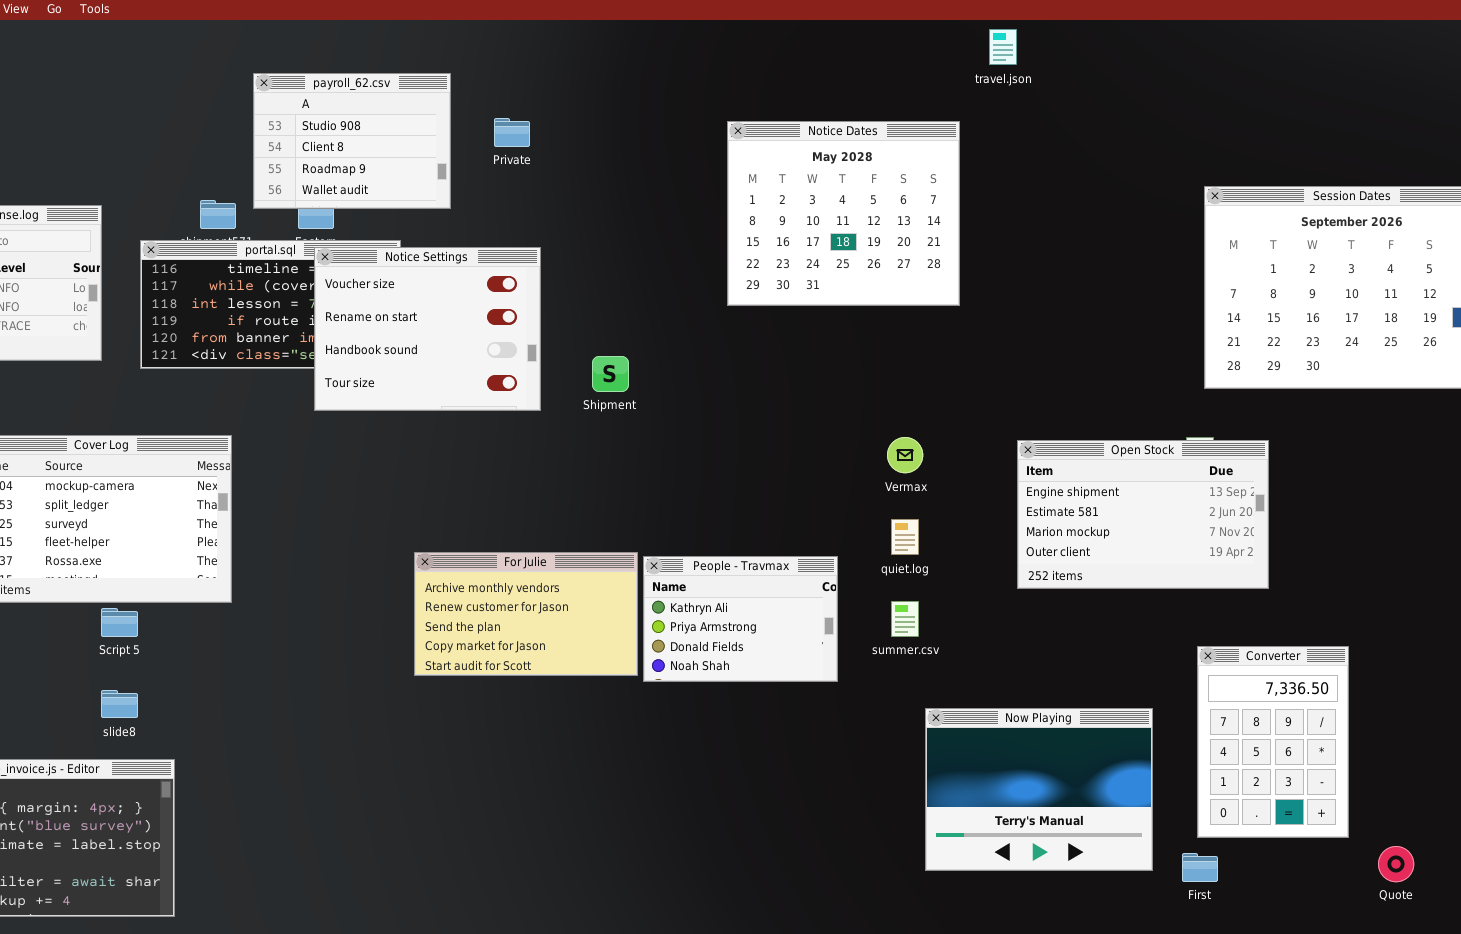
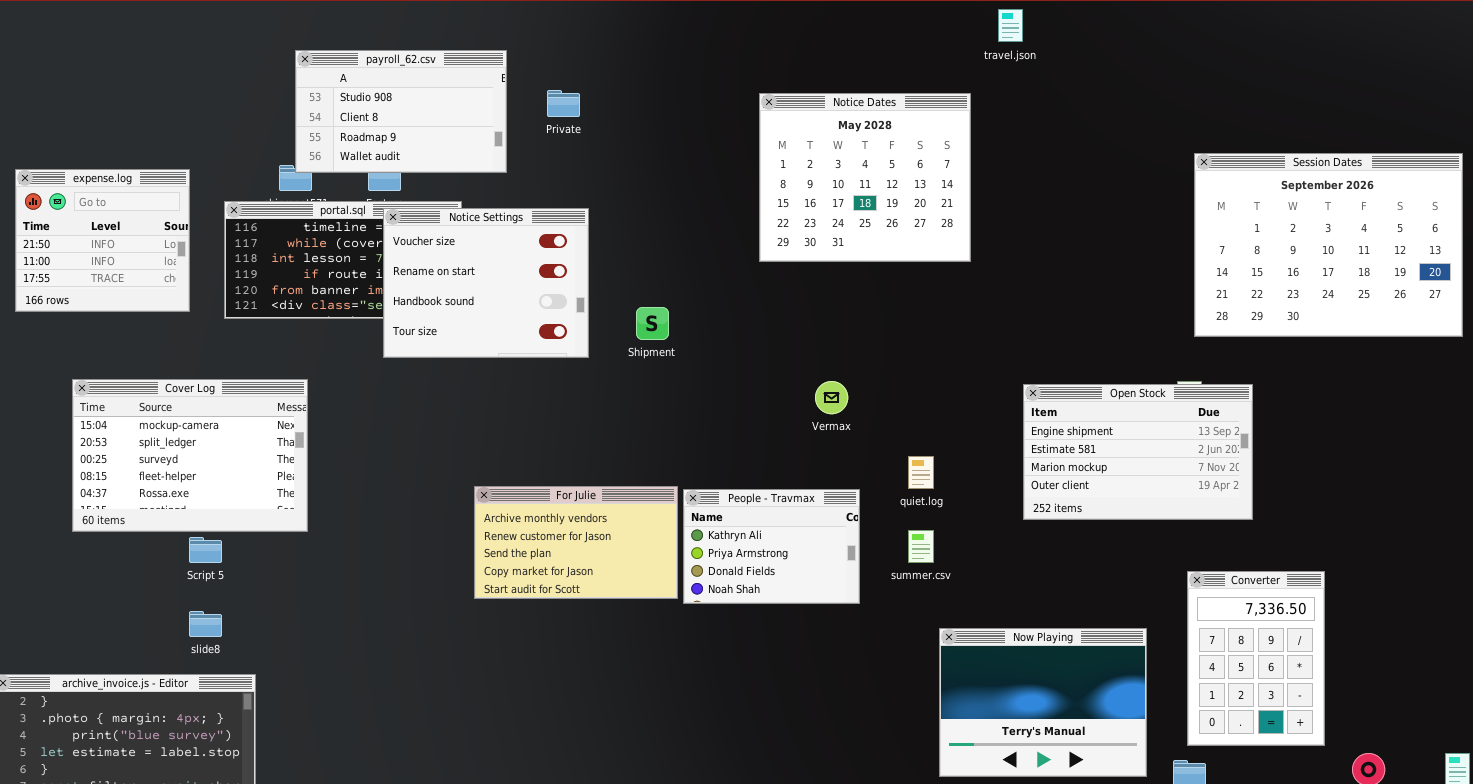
payroll_62.csv: [253,73,451,209] -> [295,50,507,173], resized
Vermax: [887,437,923,473] -> [815,381,848,414], moved

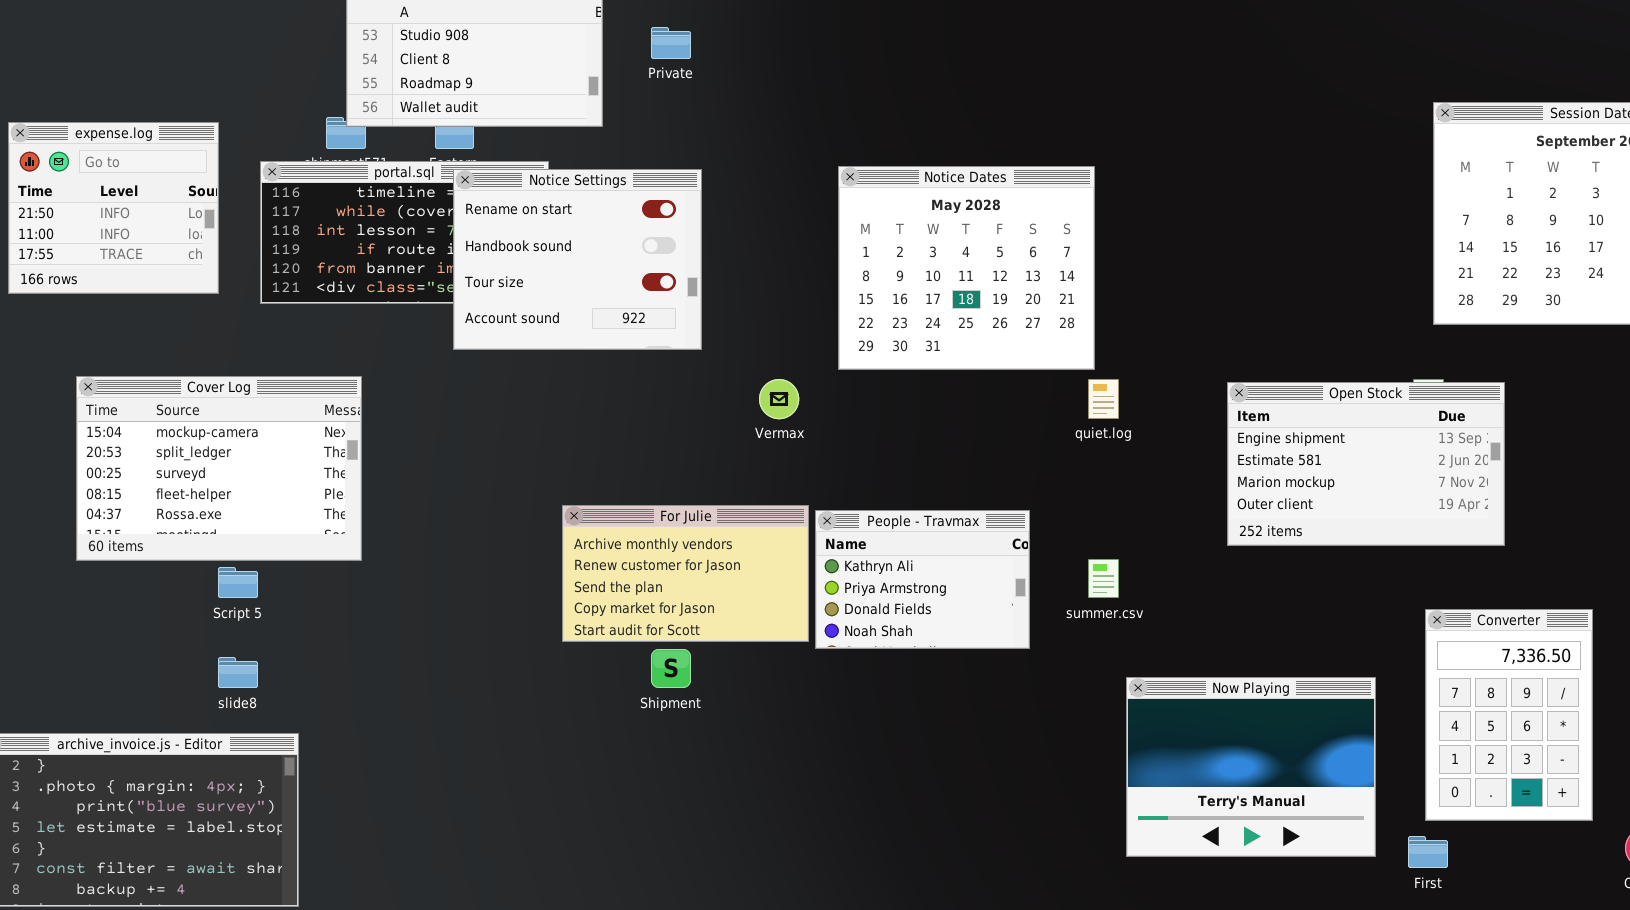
Notice Dates: [759,93,971,262] -> [838,166,1095,370], moved
Notice Settings: [383,208,589,358] -> [453,169,702,350], scrolled down 1 row
Shipment: [636,307,669,340] -> [651,649,691,688], moved
Vermax: [815,381,848,414] -> [759,379,799,419], moved
quiet.log: [908,456,934,489] -> [1088,379,1119,419], moved

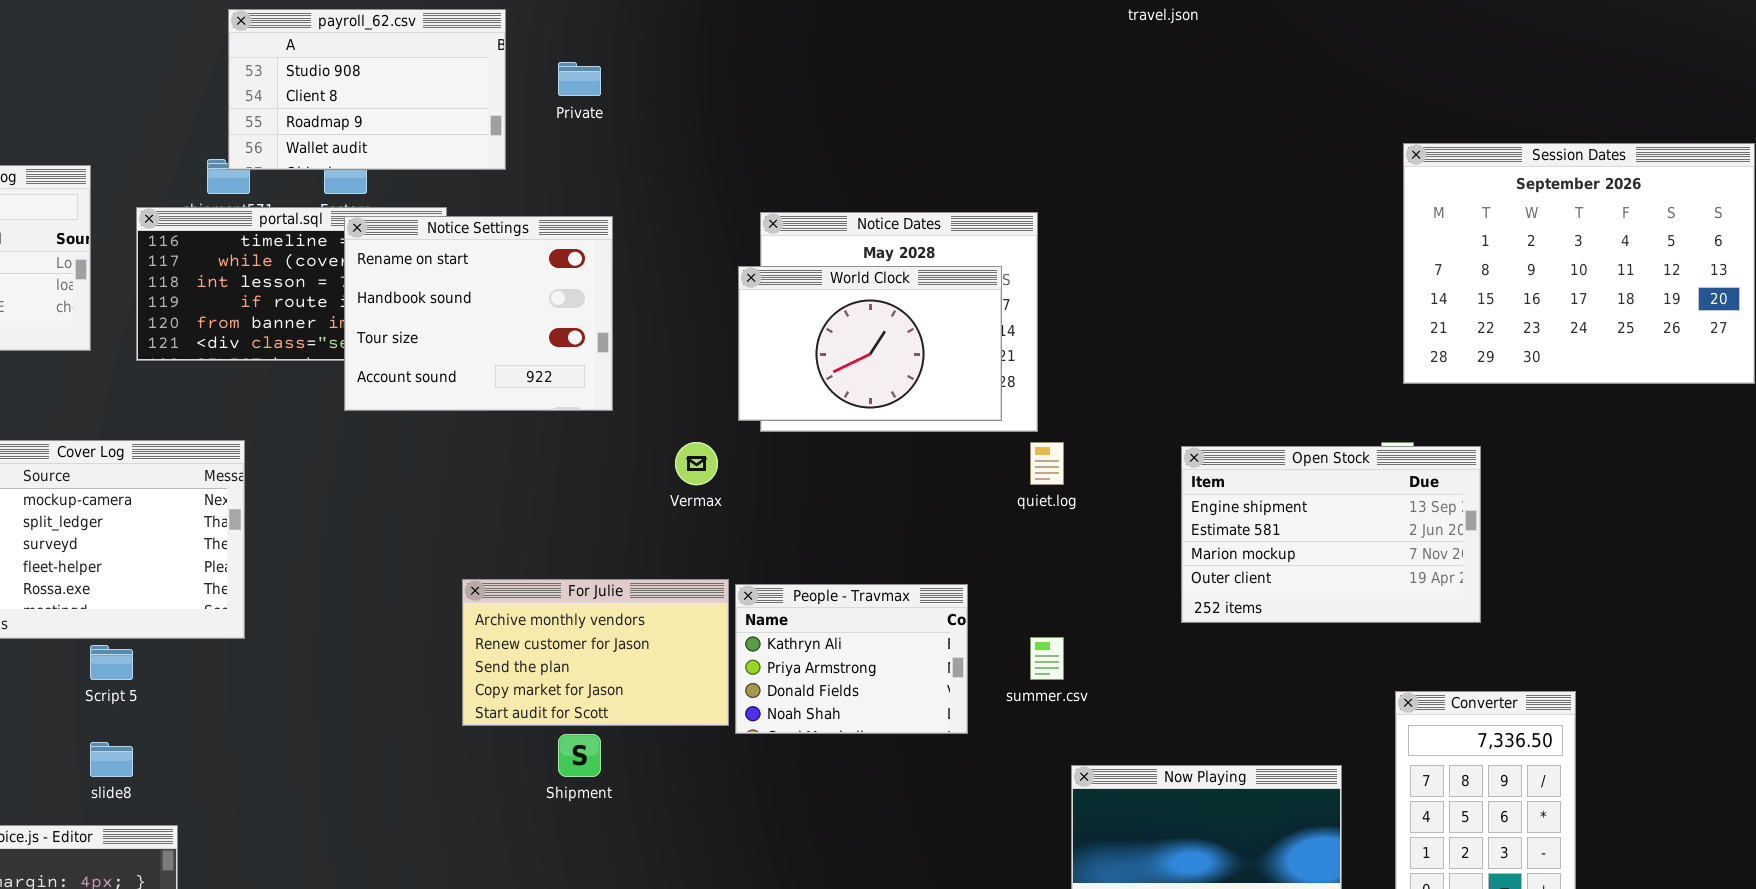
World Clock: none -> [738,266,1002,421], opened

